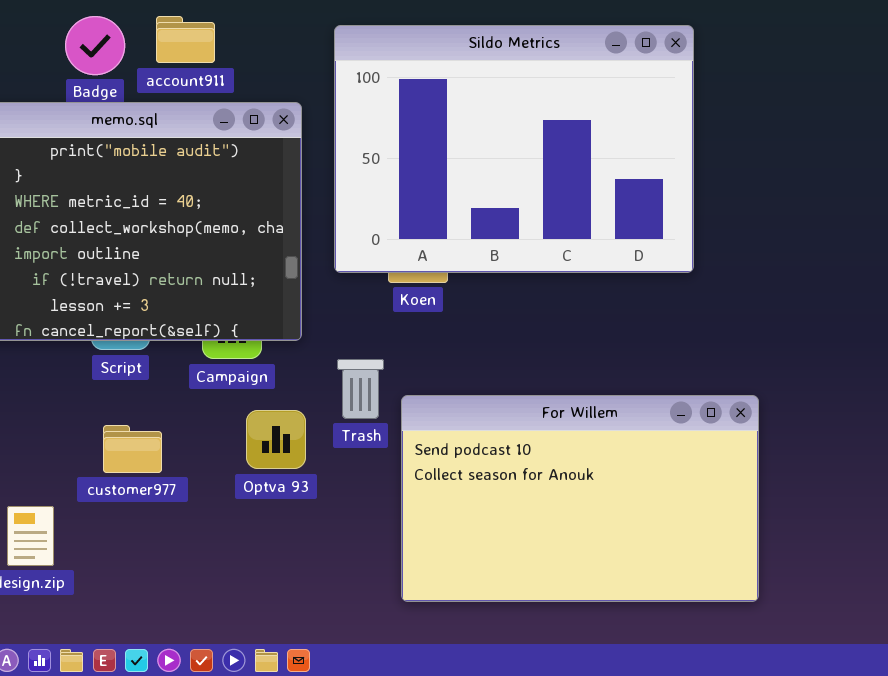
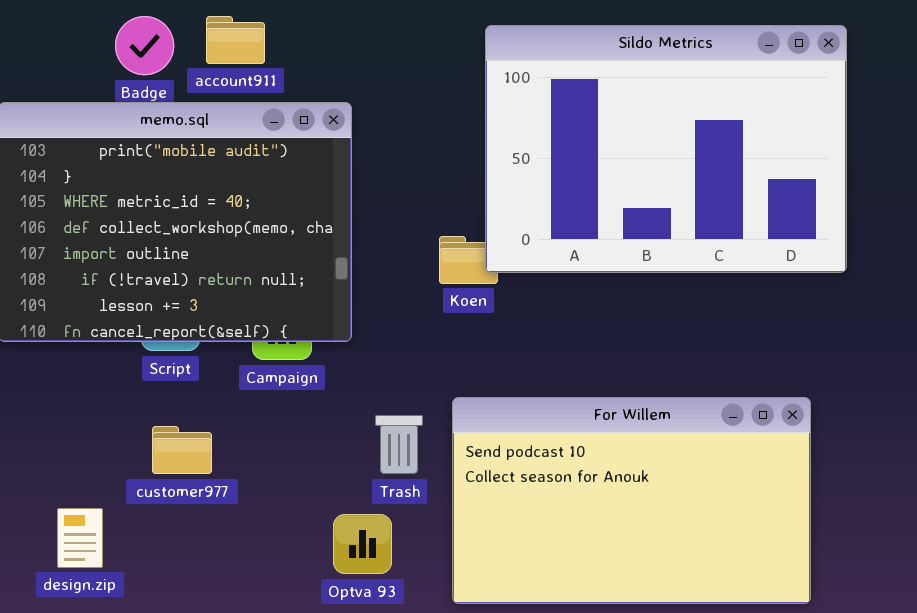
Sildo Metrics: [334,25,694,273] -> [485,25,847,273], moved
Trash: [337,359,384,419] -> [375,415,423,474], moved
Optva 93: [246,410,306,469] -> [333,514,392,574], moved

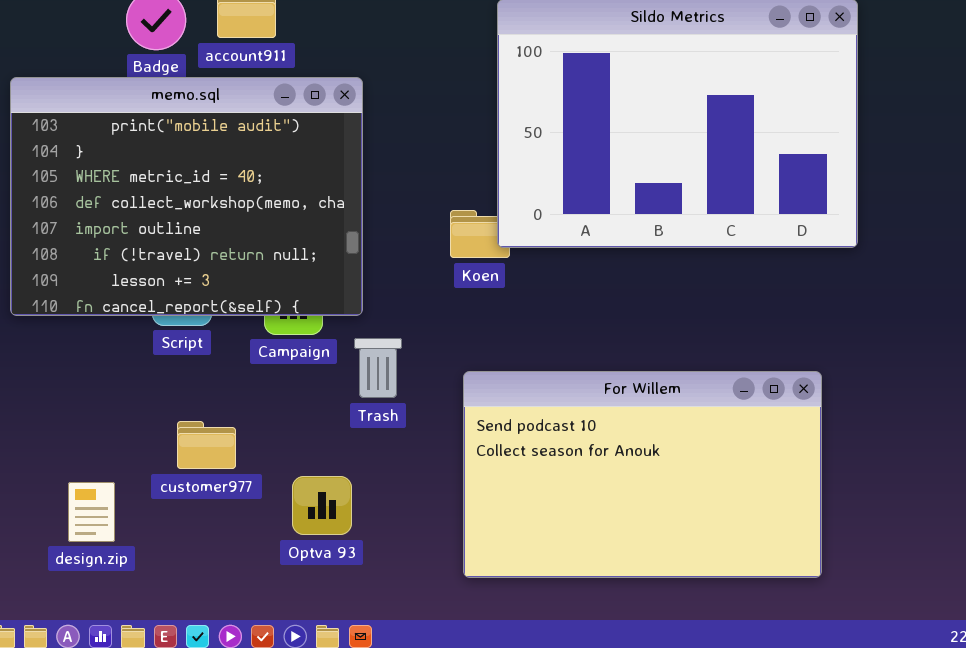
Trash: [375,415,423,474] -> [354,338,402,398], moved
customer977: [152,426,212,474] -> [177,421,236,469], moved
Optva 93: [333,514,392,574] -> [292,476,352,535], moved

